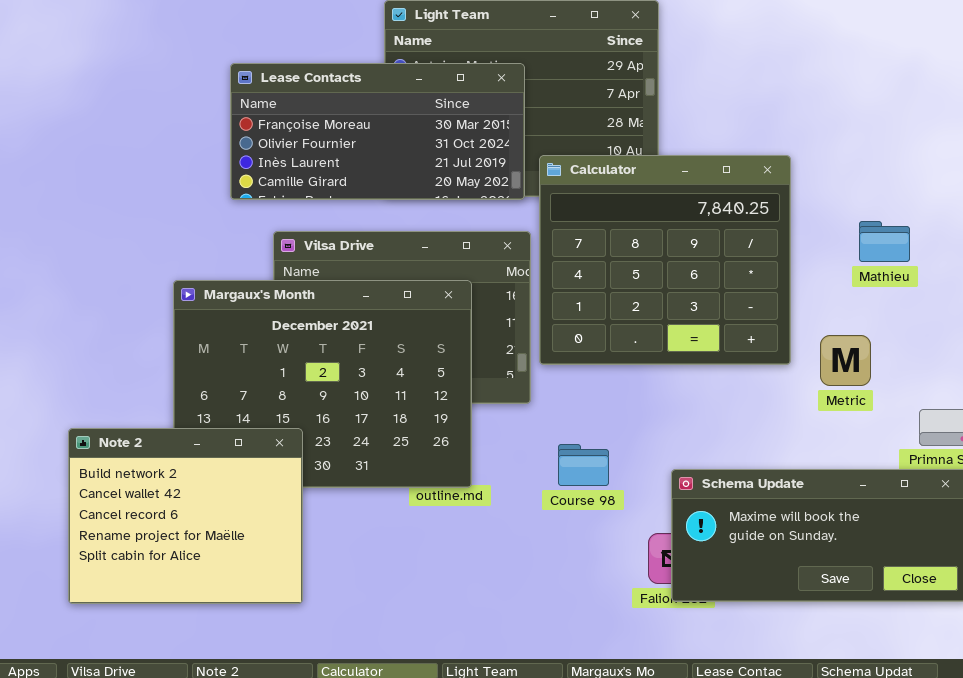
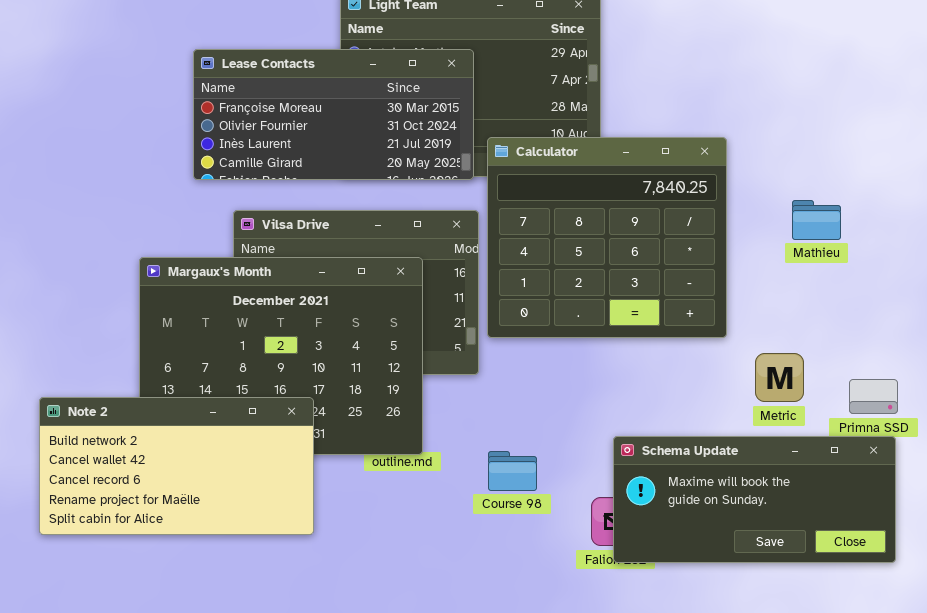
Metric: [820,335,871,386] -> [755,353,804,402], moved
Note 2: [68,428,303,604] -> [39,397,314,535], resized
Course 98: [558,444,609,486] -> [488,451,537,491], moved

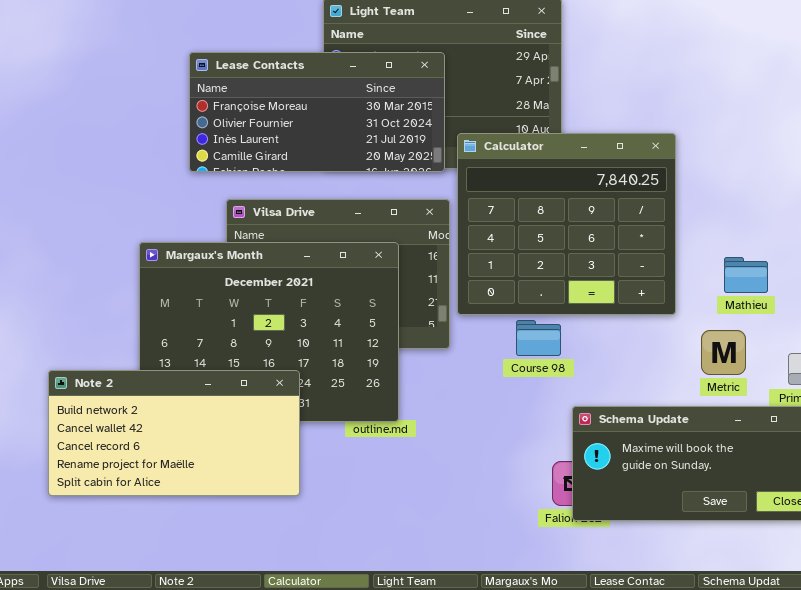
Mathieu: [792,200,841,240] -> [724,257,768,293], moved
Course 98: [488,451,537,491] -> [516,320,561,356], moved

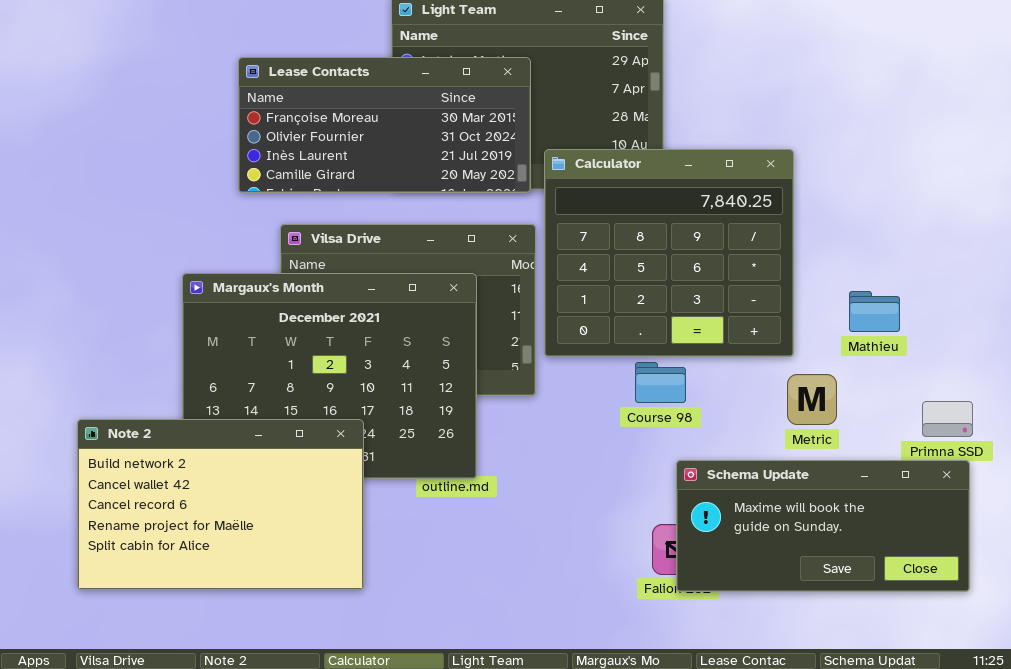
Course 98: [516,320,561,356] -> [635,362,686,403], moved
Metric: [701,330,746,375] -> [787,374,837,425], moved
Note 2: [48,370,300,496] -> [77,419,364,590], resized

